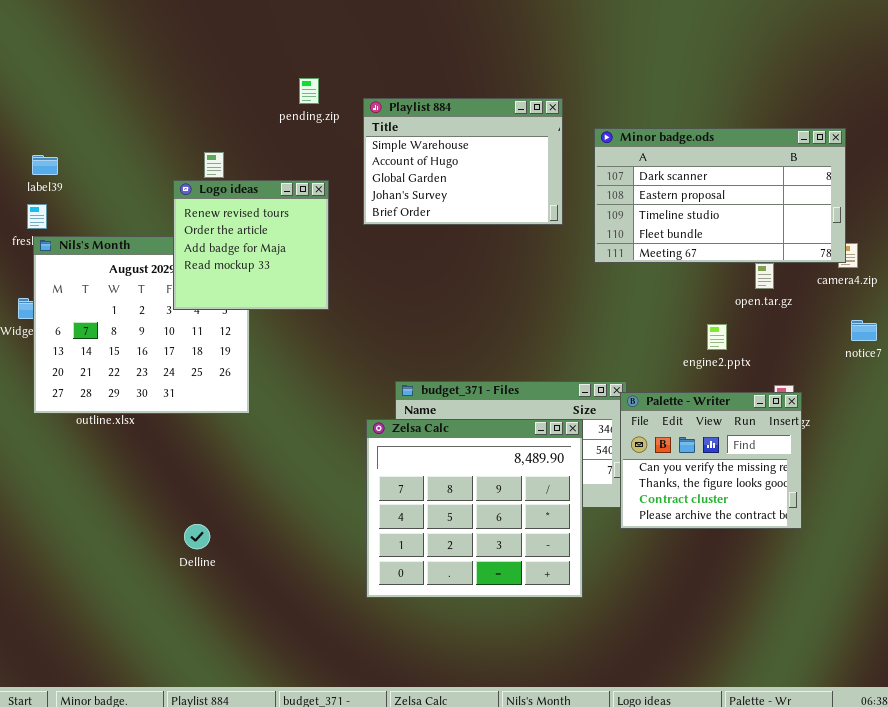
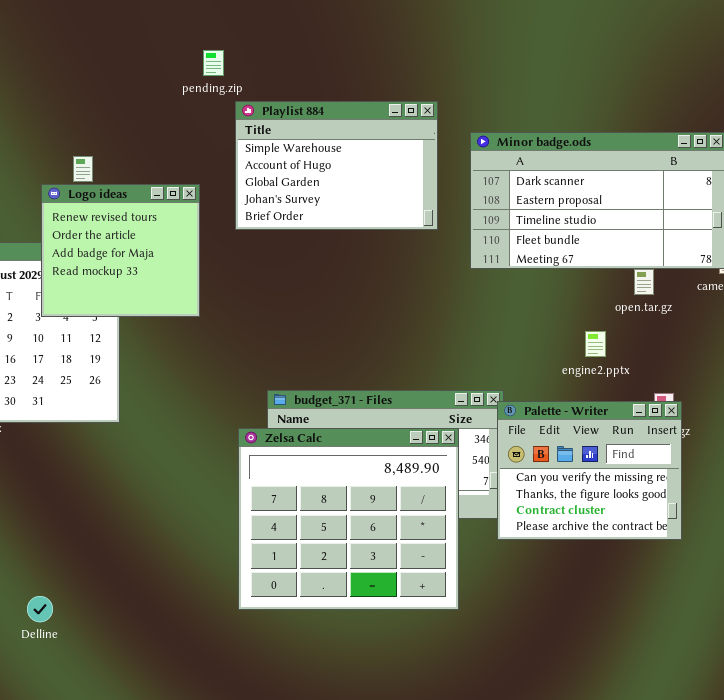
pending.zip: [299,78,319,104] -> [203,50,224,76], moved
Delline: [184,524,210,549] -> [27,596,53,622], moved

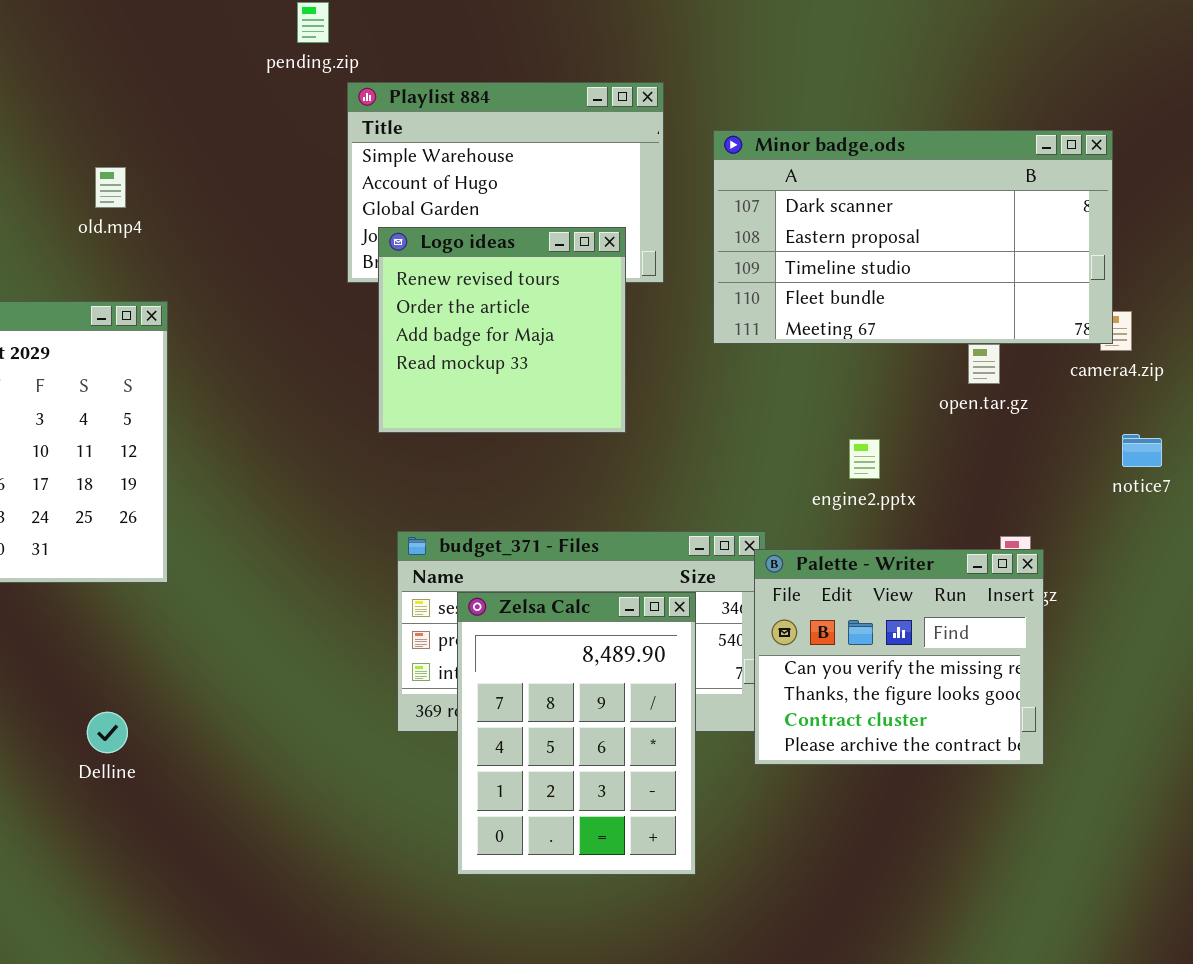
Logo ideas: [41,184,200,317] -> [378,227,626,433], moved
engine2.pptx: [585,331,606,357] -> [849,439,880,479], moved
Zelsa Calc: [238,428,459,610] -> [457,592,696,875], resized
Delline: [27,596,53,622] -> [87,712,128,753], moved

